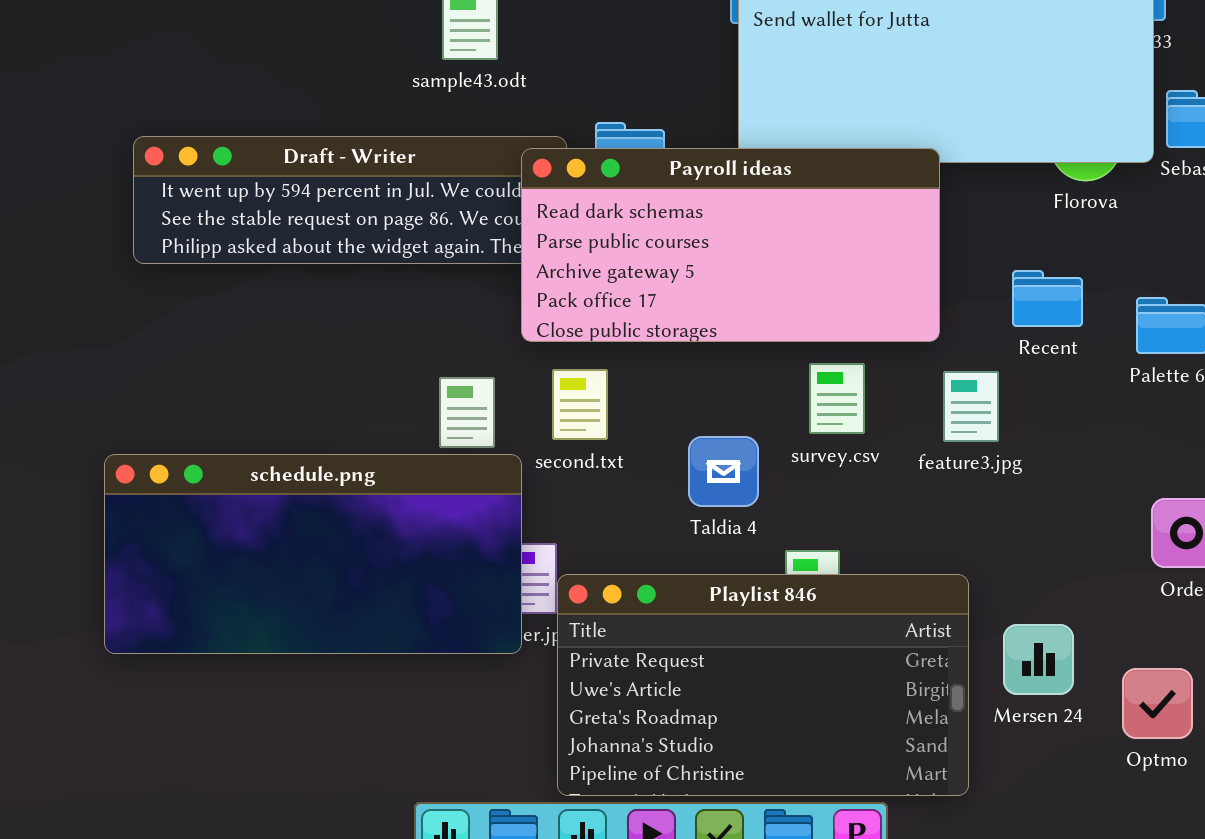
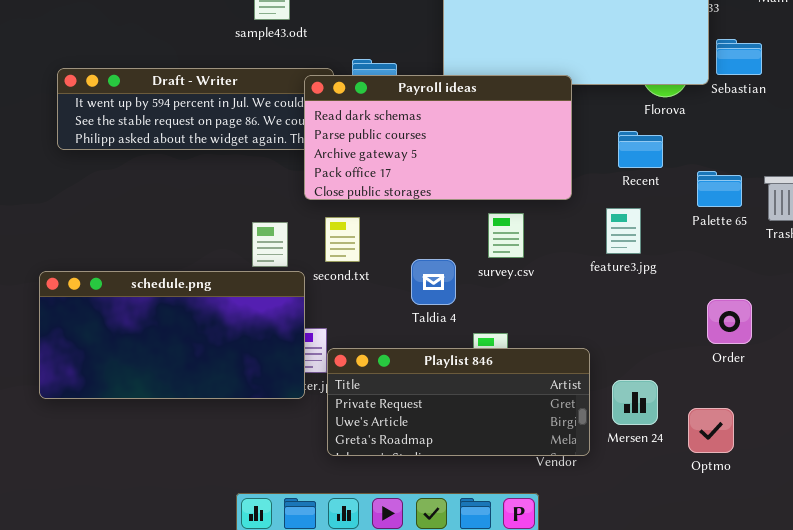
Recent: [1012,270,1083,327] -> [618,131,663,168], moved
feature3.jpg: [943,371,999,442] -> [606,208,641,254], moved
Playlist 846: [557,574,969,796] -> [327,348,590,456], resized

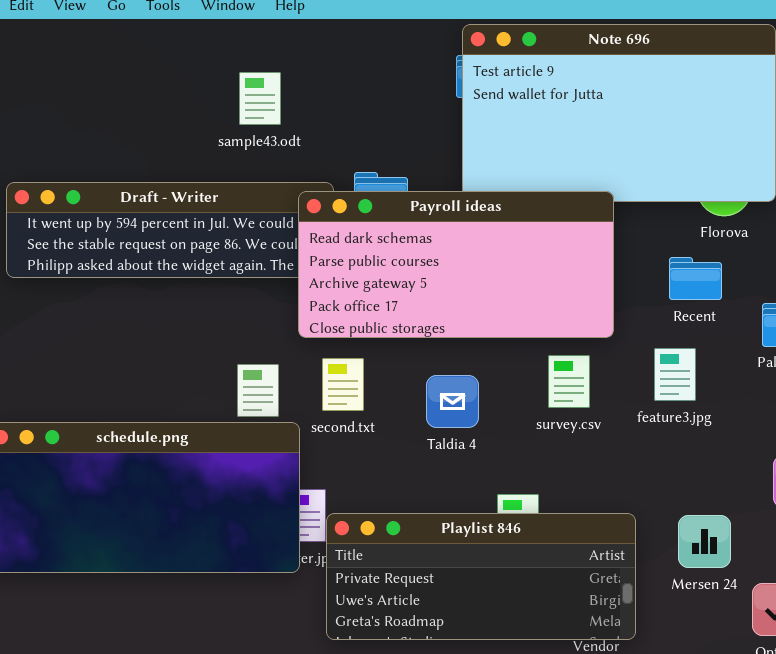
survey.csv: [488,213,524,258] -> [548,355,590,408], moved
Taldia 4: [411,259,456,305] -> [426,375,479,428], moved
Mersen 24: [612,380,658,425] -> [678,515,731,568], moved

